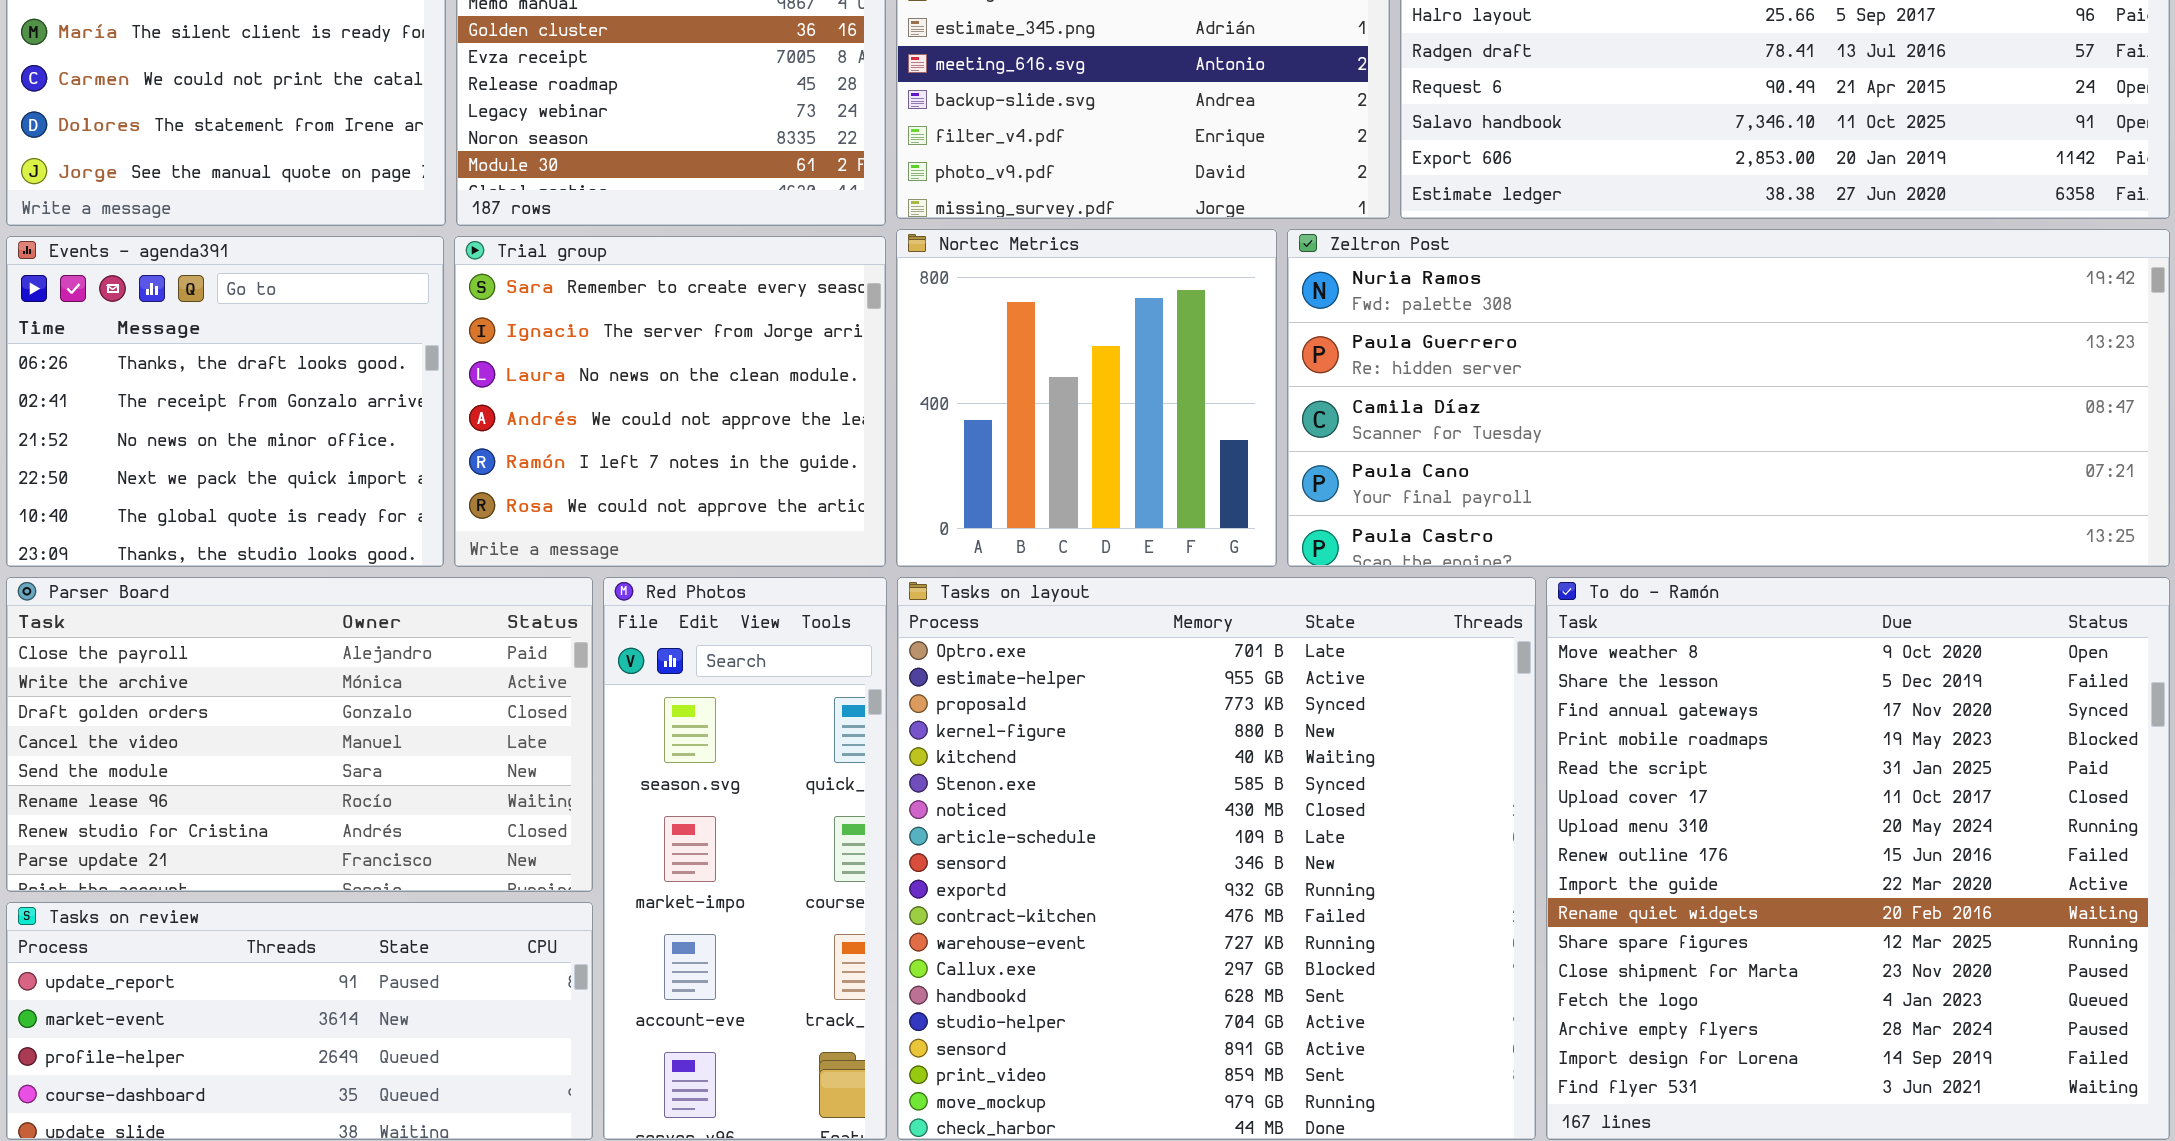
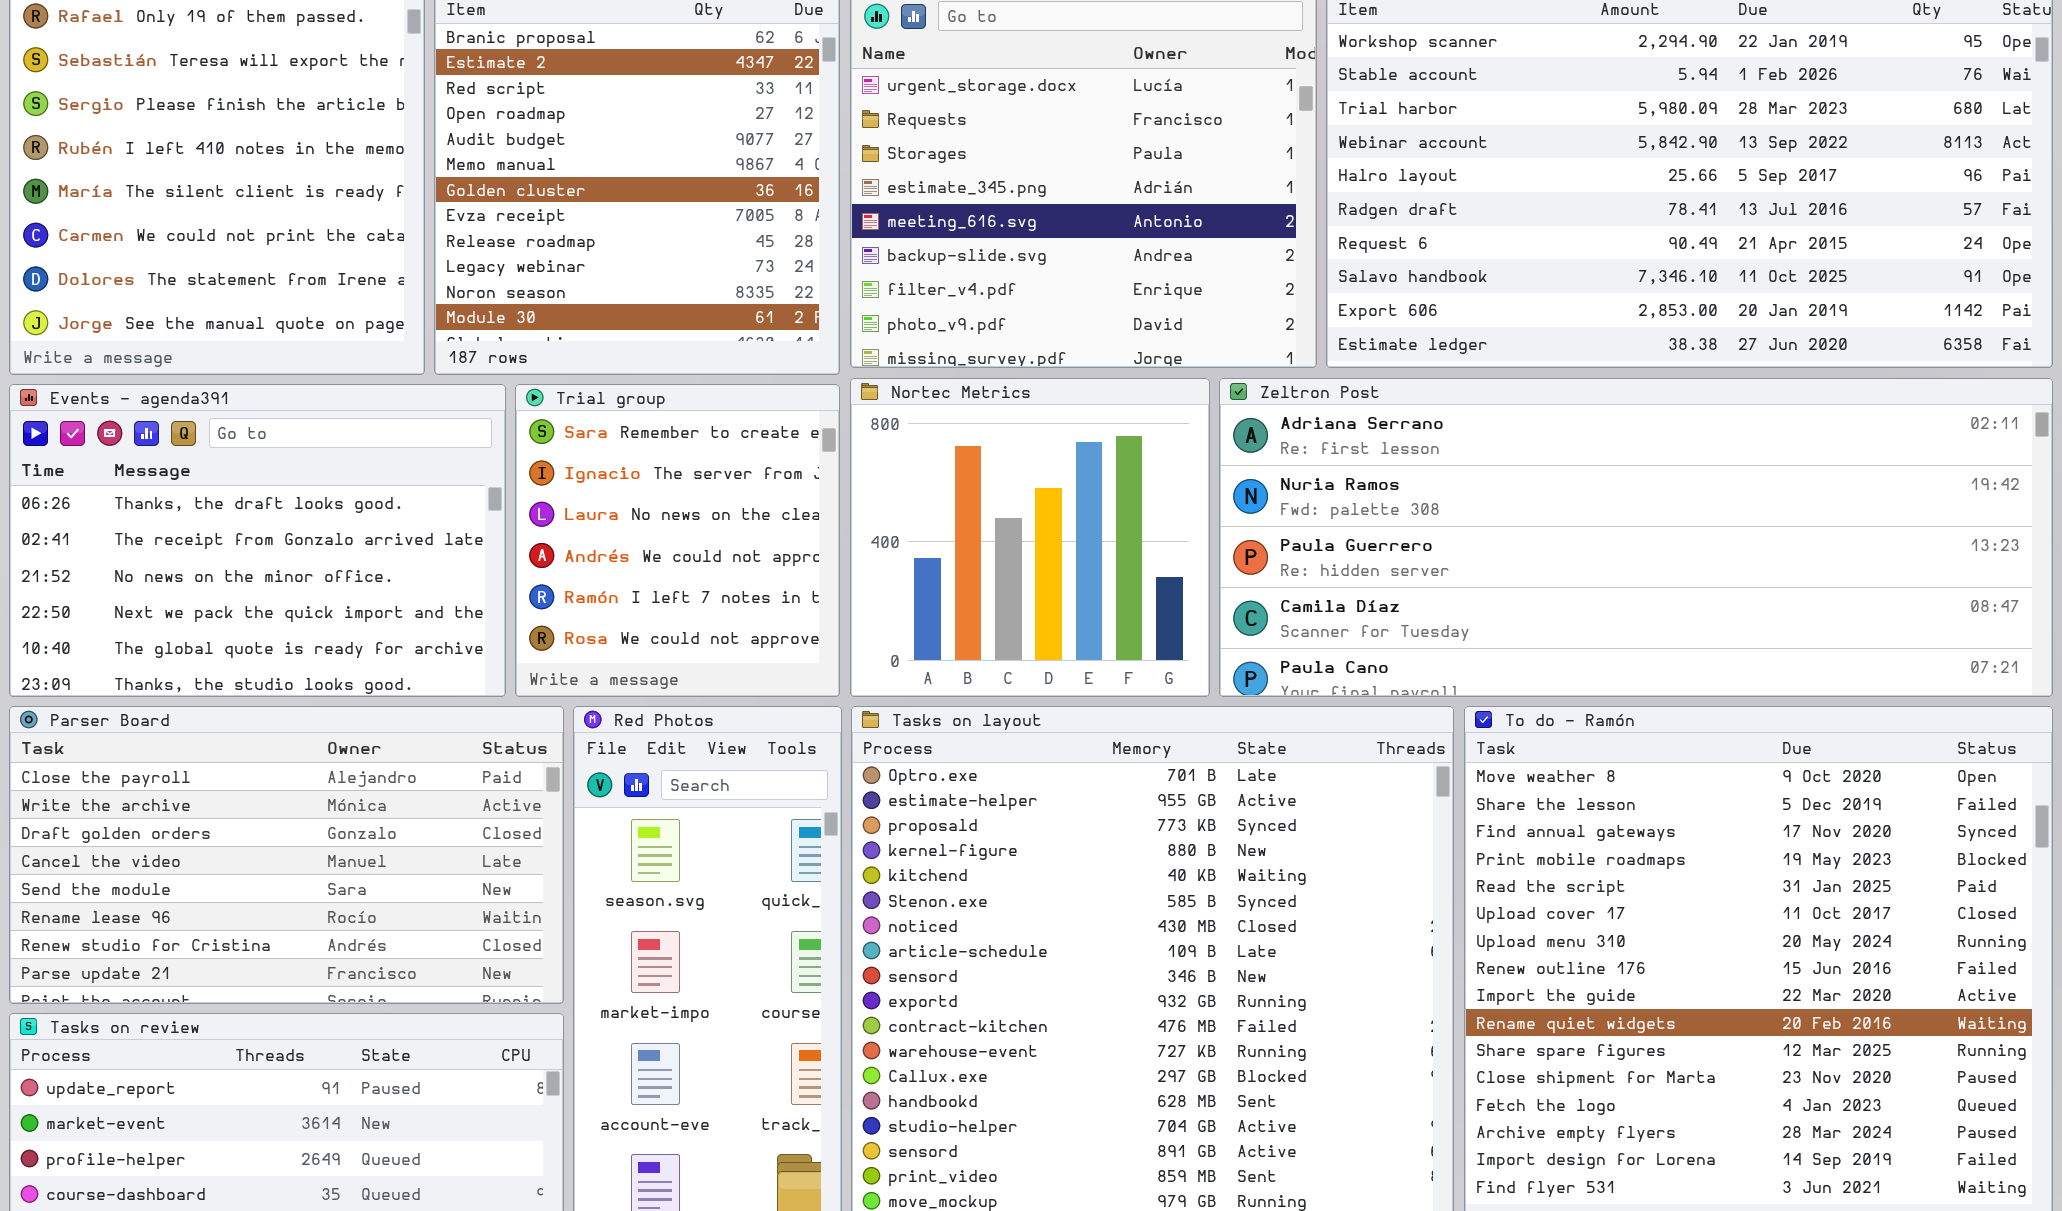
Zeltron Post: [1287,229,2170,567] -> [1219,378,2053,697], scrolled up 1 row
Events - agenda391: [6,236,444,567] -> [9,384,506,697], resized
Trial group: [454,236,886,567] -> [515,384,840,697], resized

